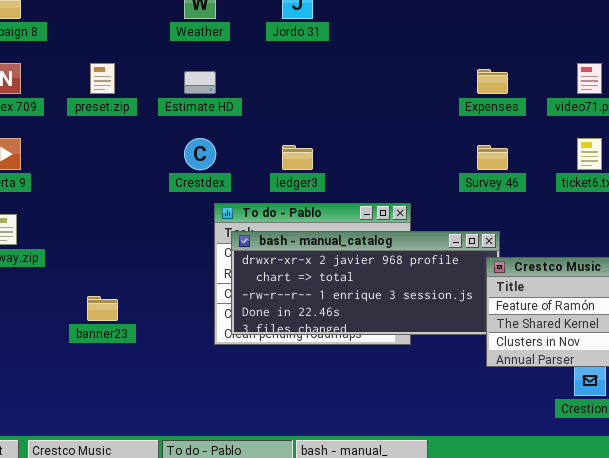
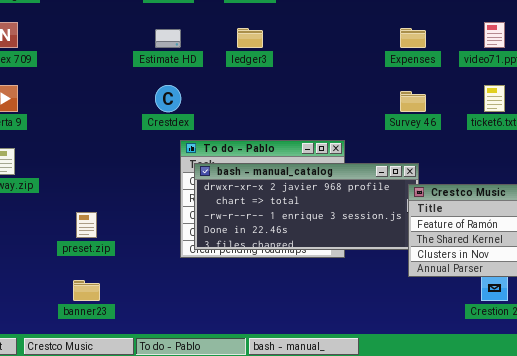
preset.zip: [90,63,115,94] -> [76,212,97,238], moved
ledger3: [282,145,313,170] -> [237,28,263,48], moved
banner23: [87,296,118,321] -> [73,280,100,301], moved

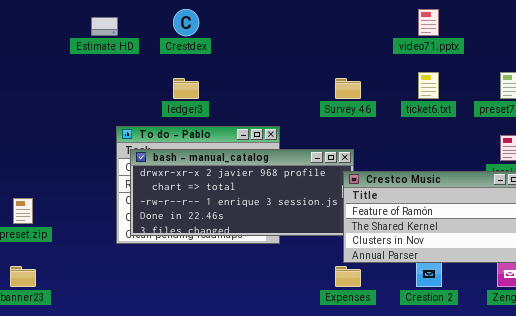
ledger3: [237,28,263,48] -> [173,78,199,99], moved
Expenses: [400,28,426,48] -> [335,266,361,287], moved
Crestdex: [155,85,181,112] -> [173,9,199,36], moved

